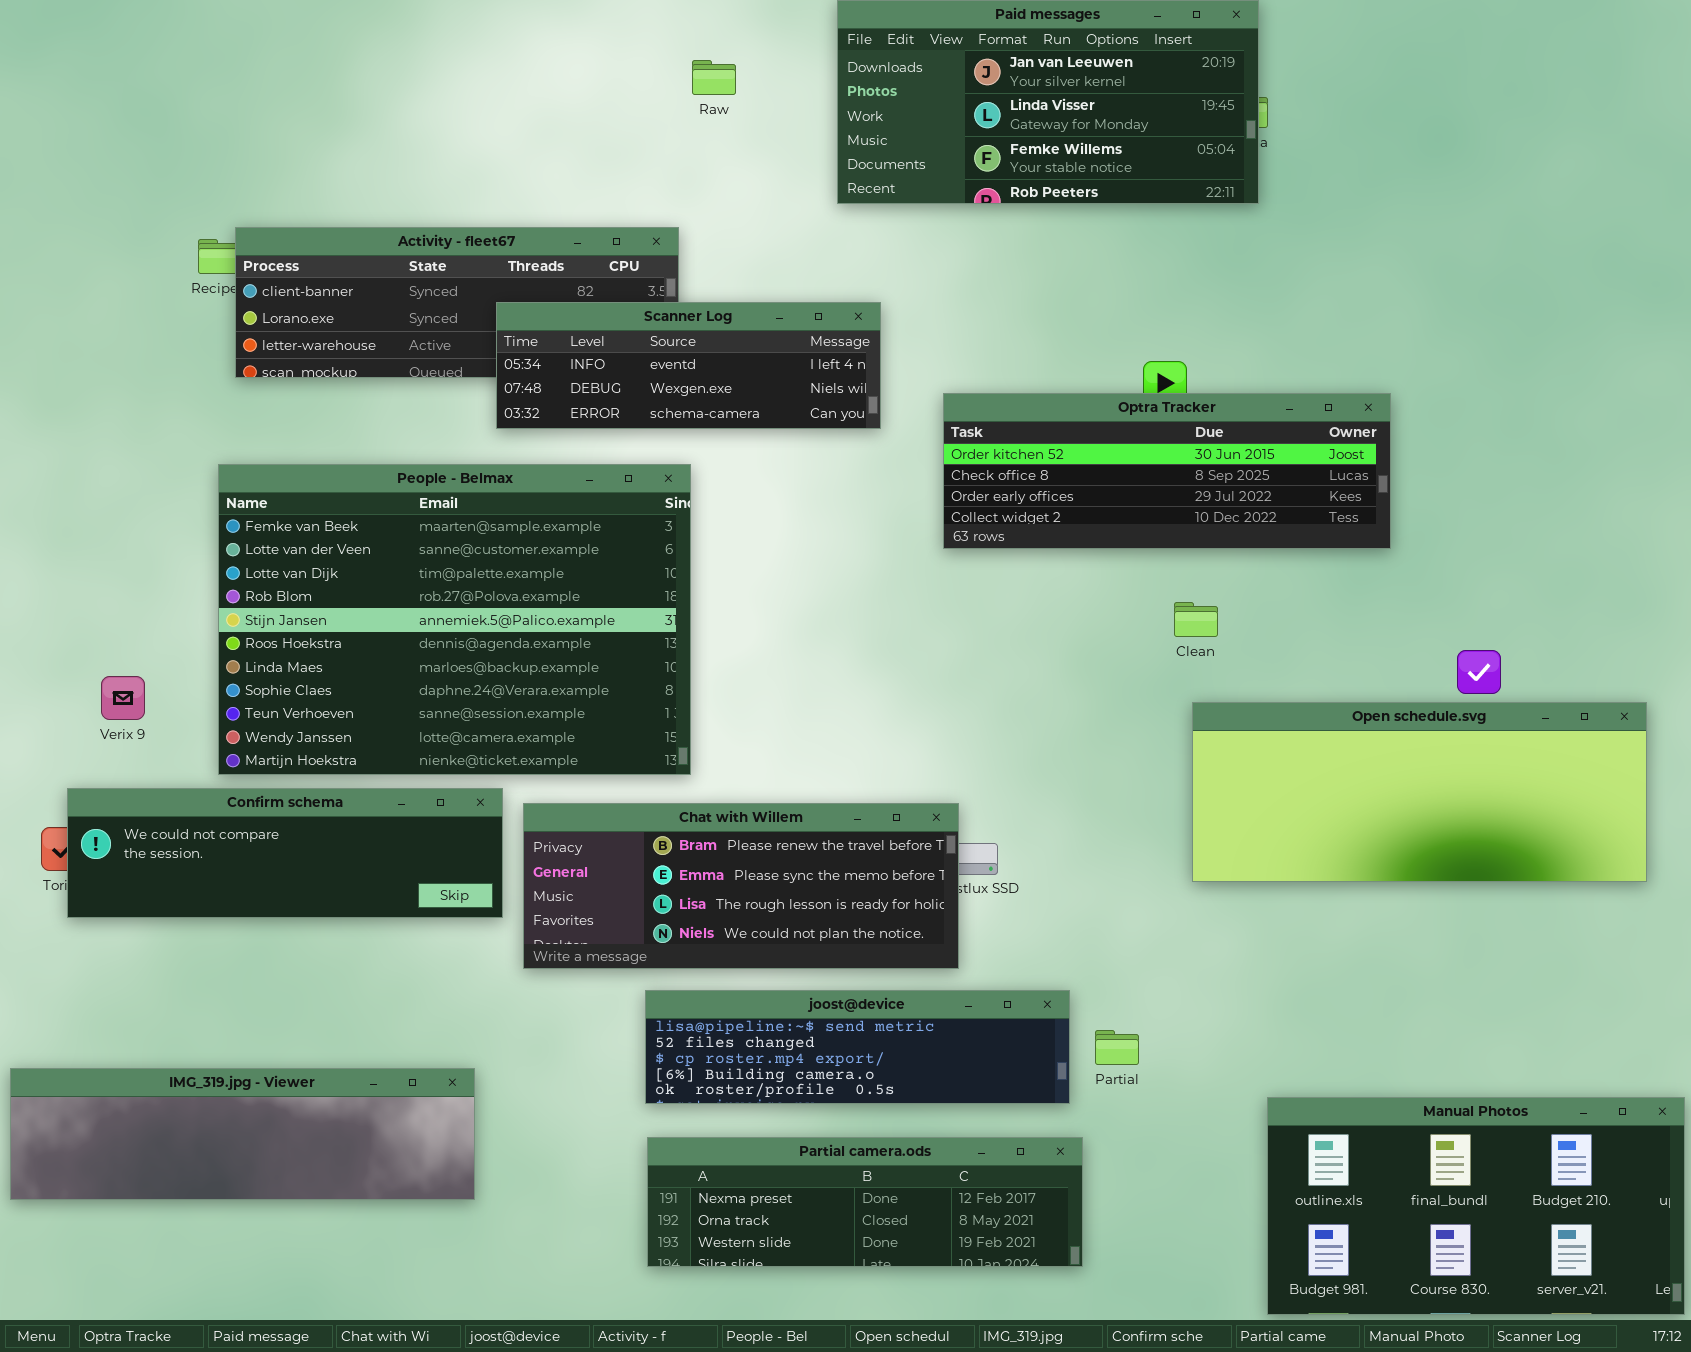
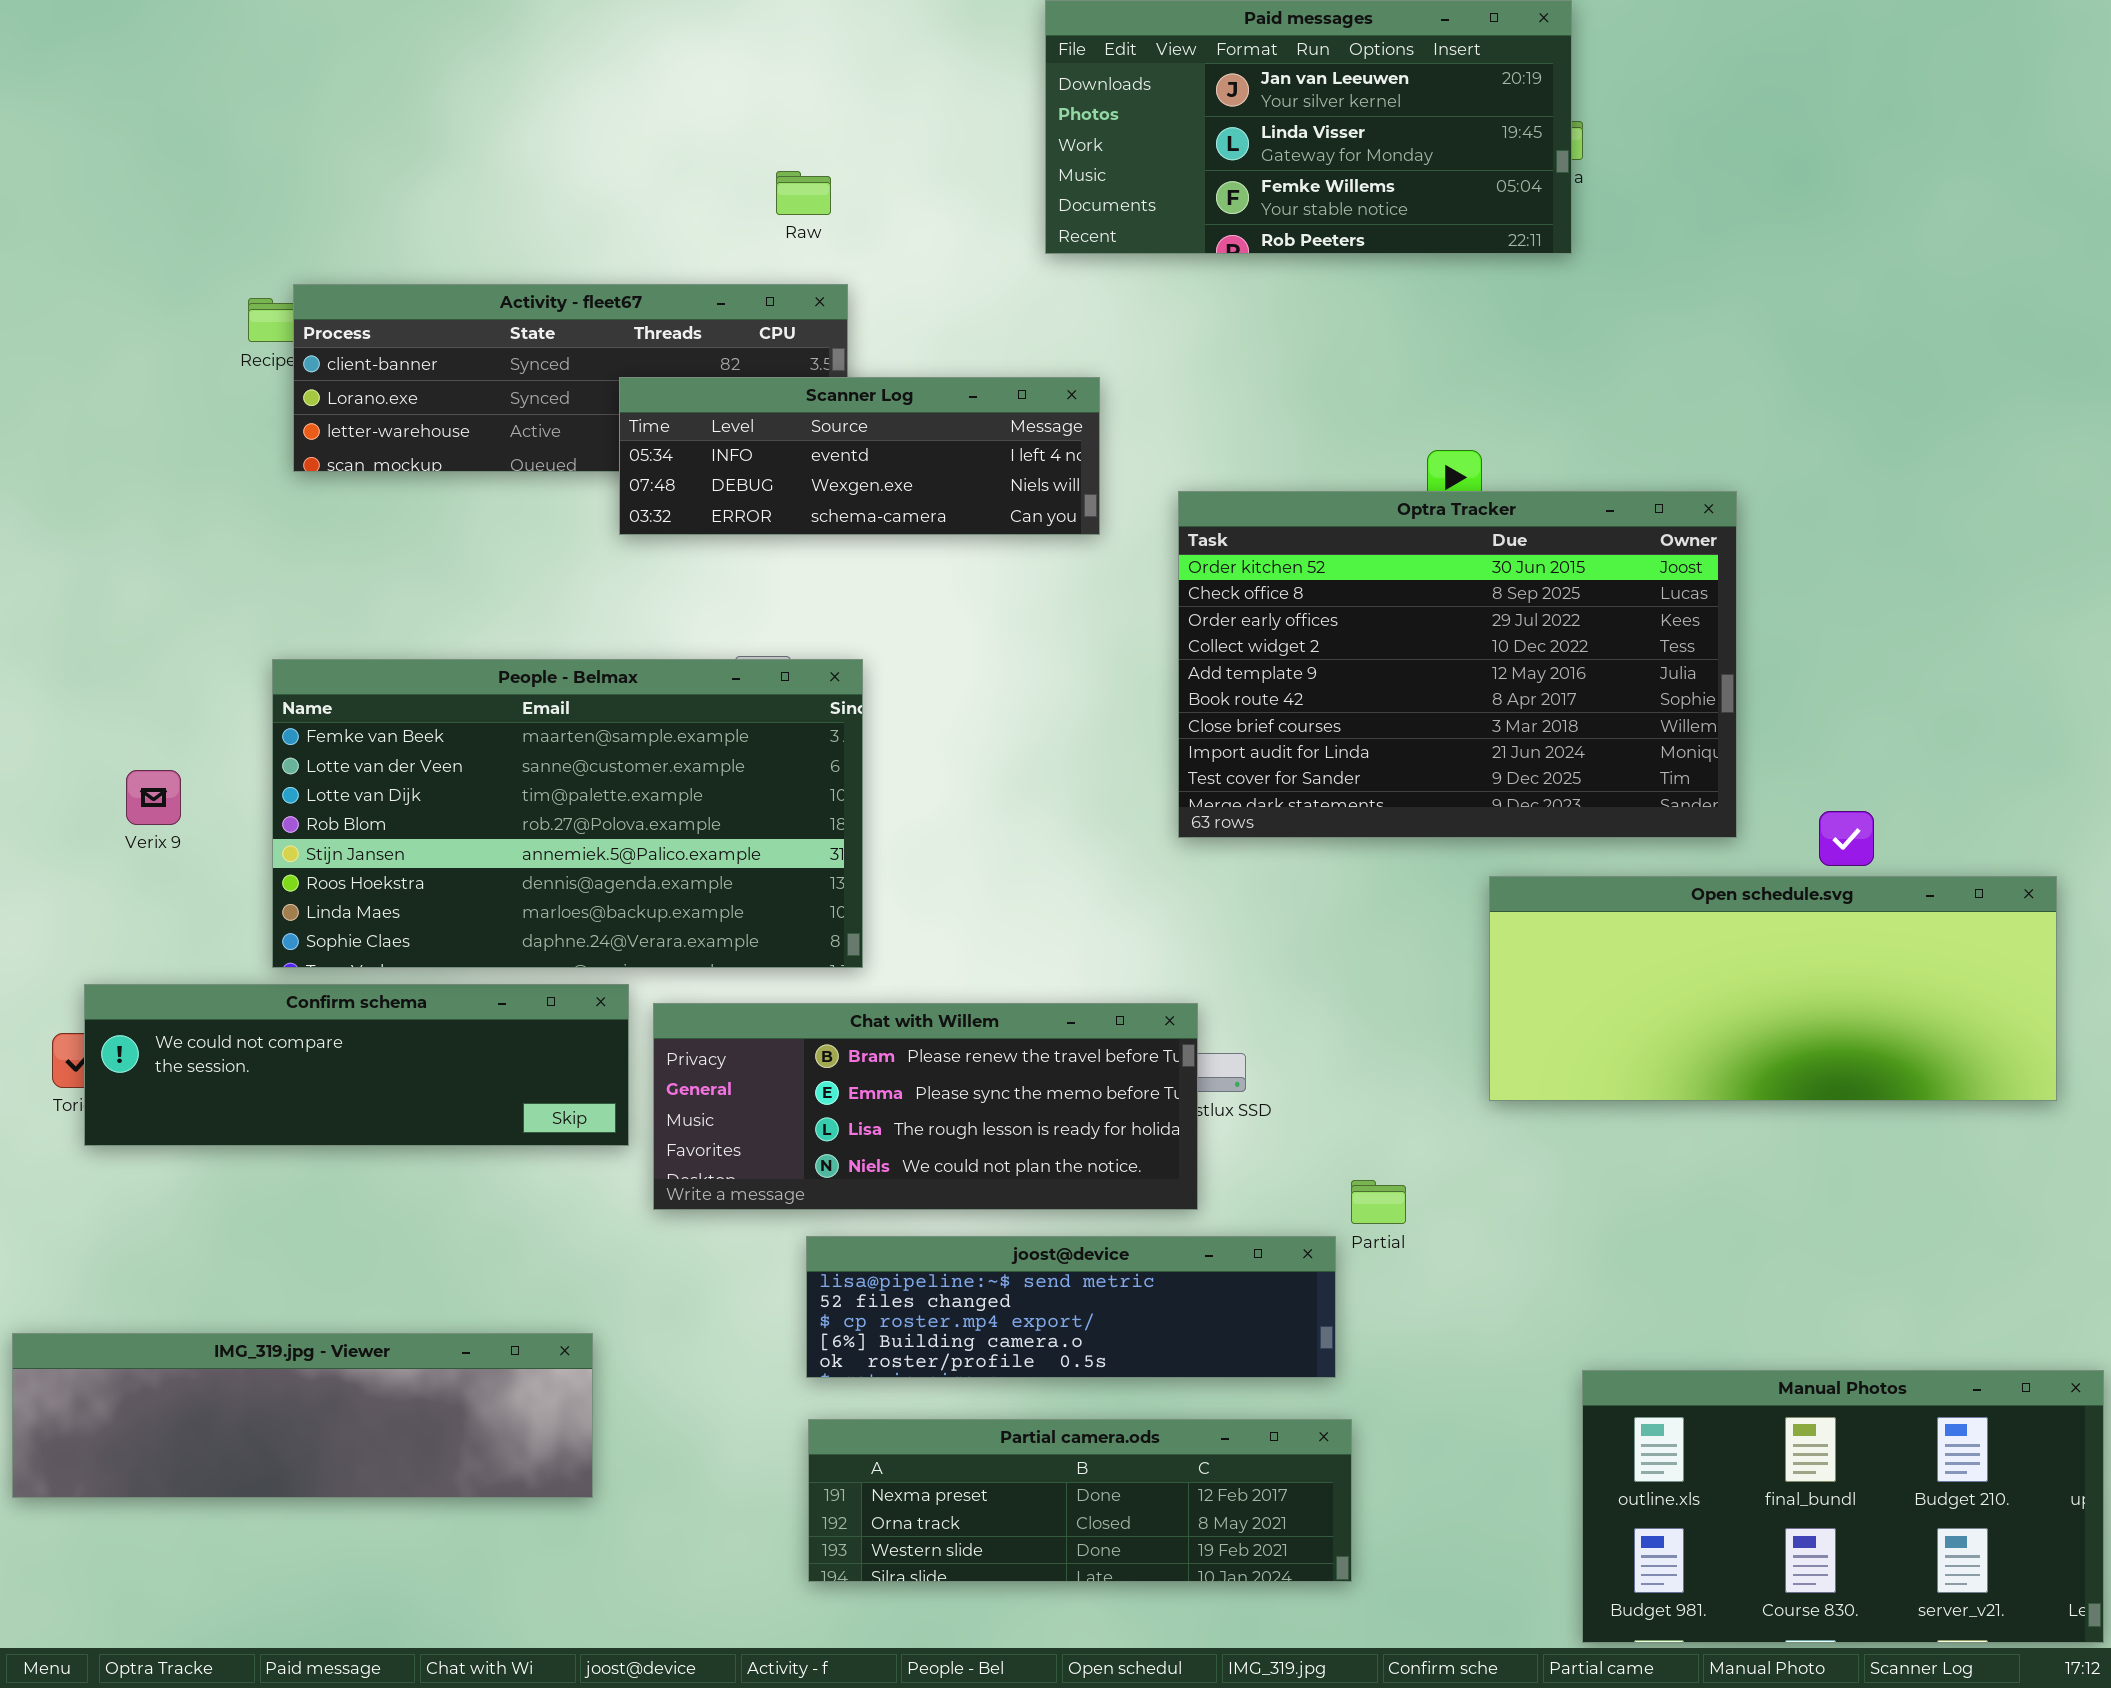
Raw: [692,60,736,95] -> [776,171,831,215], moved
Optra Tracker: [943,393,1391,549] -> [1178,491,1737,838], resized
People - Belmax: [218,464,691,775] -> [272,659,863,968], resized
Verix 9: [101,676,145,720] -> [126,770,181,825], moved
Partial: [1095,1030,1139,1065] -> [1351,1180,1406,1224], moved

